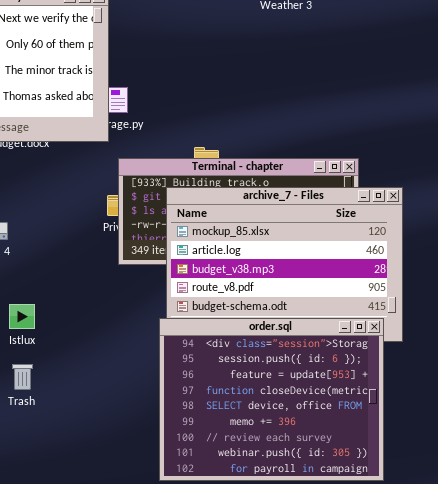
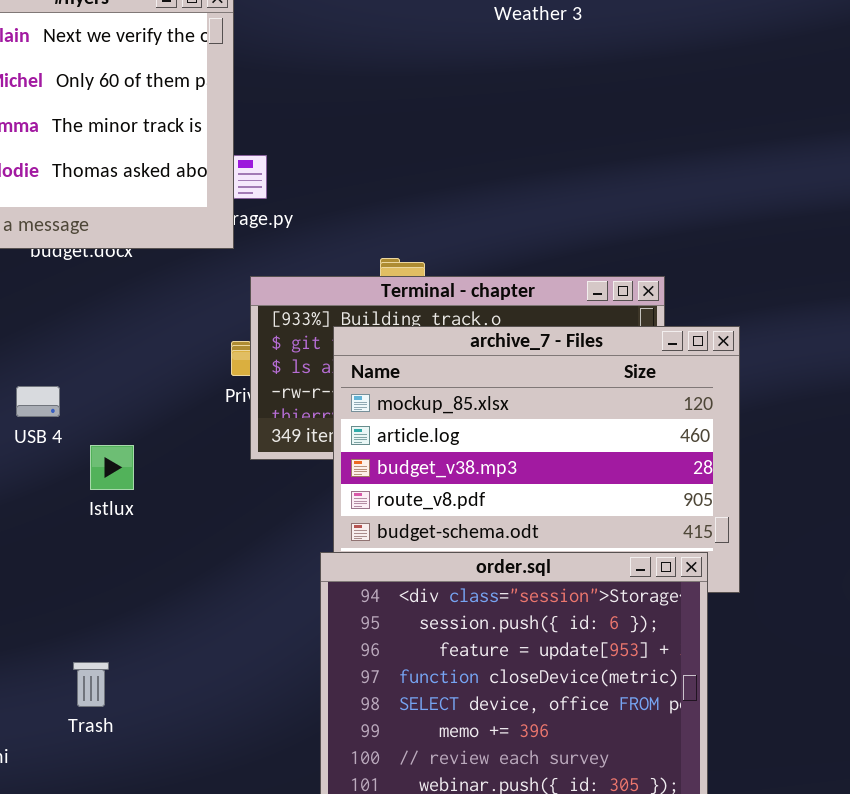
Istlux: [9,304,35,329] -> [90,445,134,490], moved
Trash: [12,364,33,390] -> [73,662,109,707], moved

